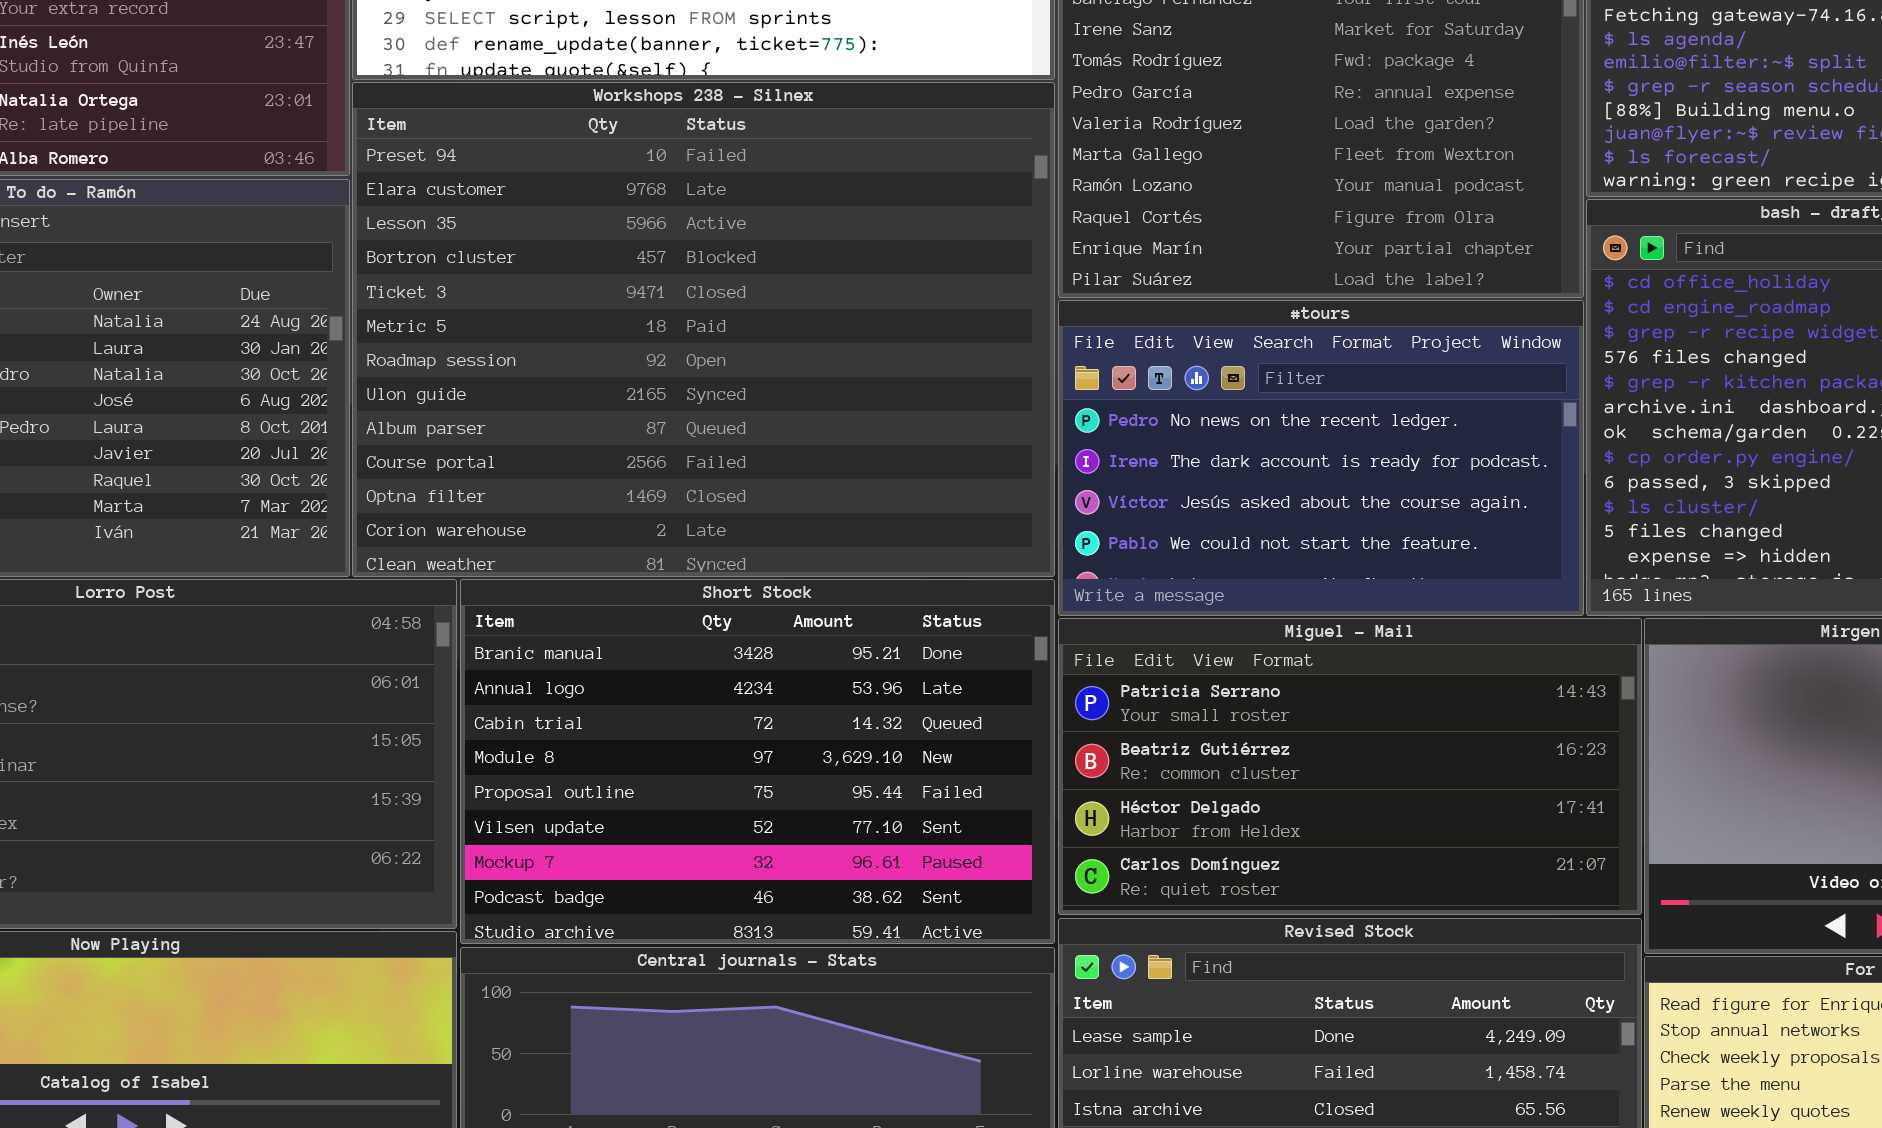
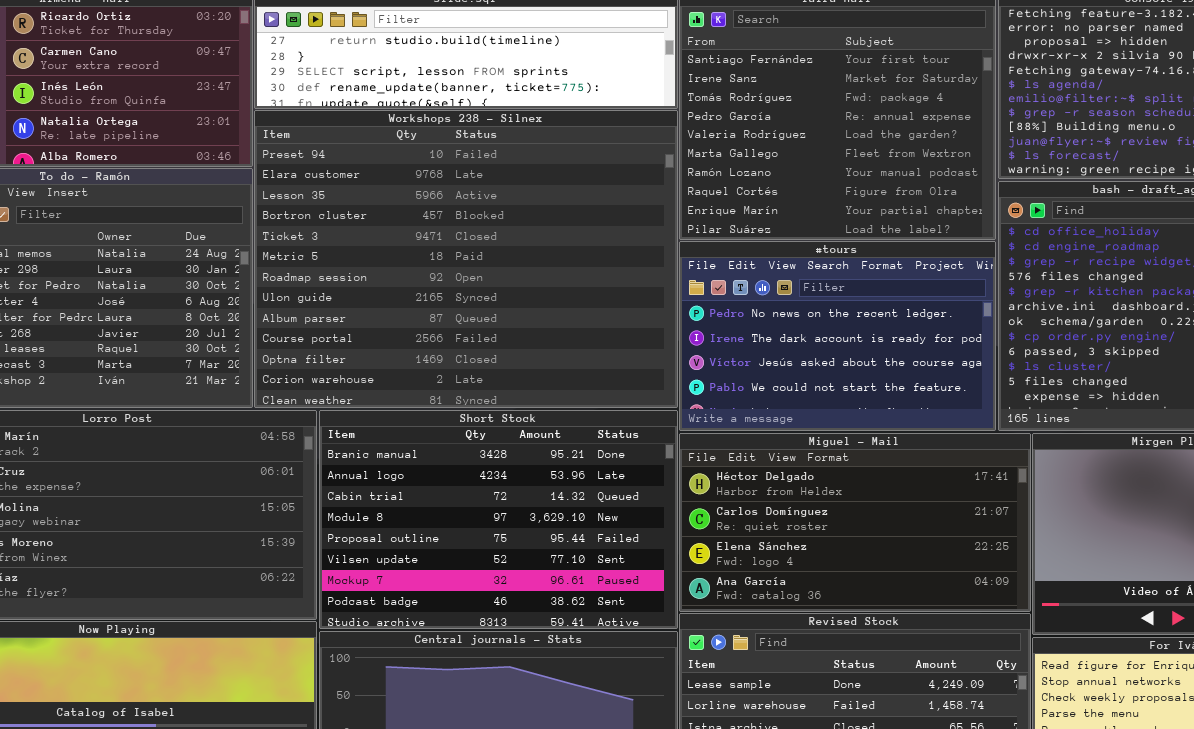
Miguel - Mail: [1058,618,1642,915] -> [679,433,1031,612], scrolled down 2 rows

